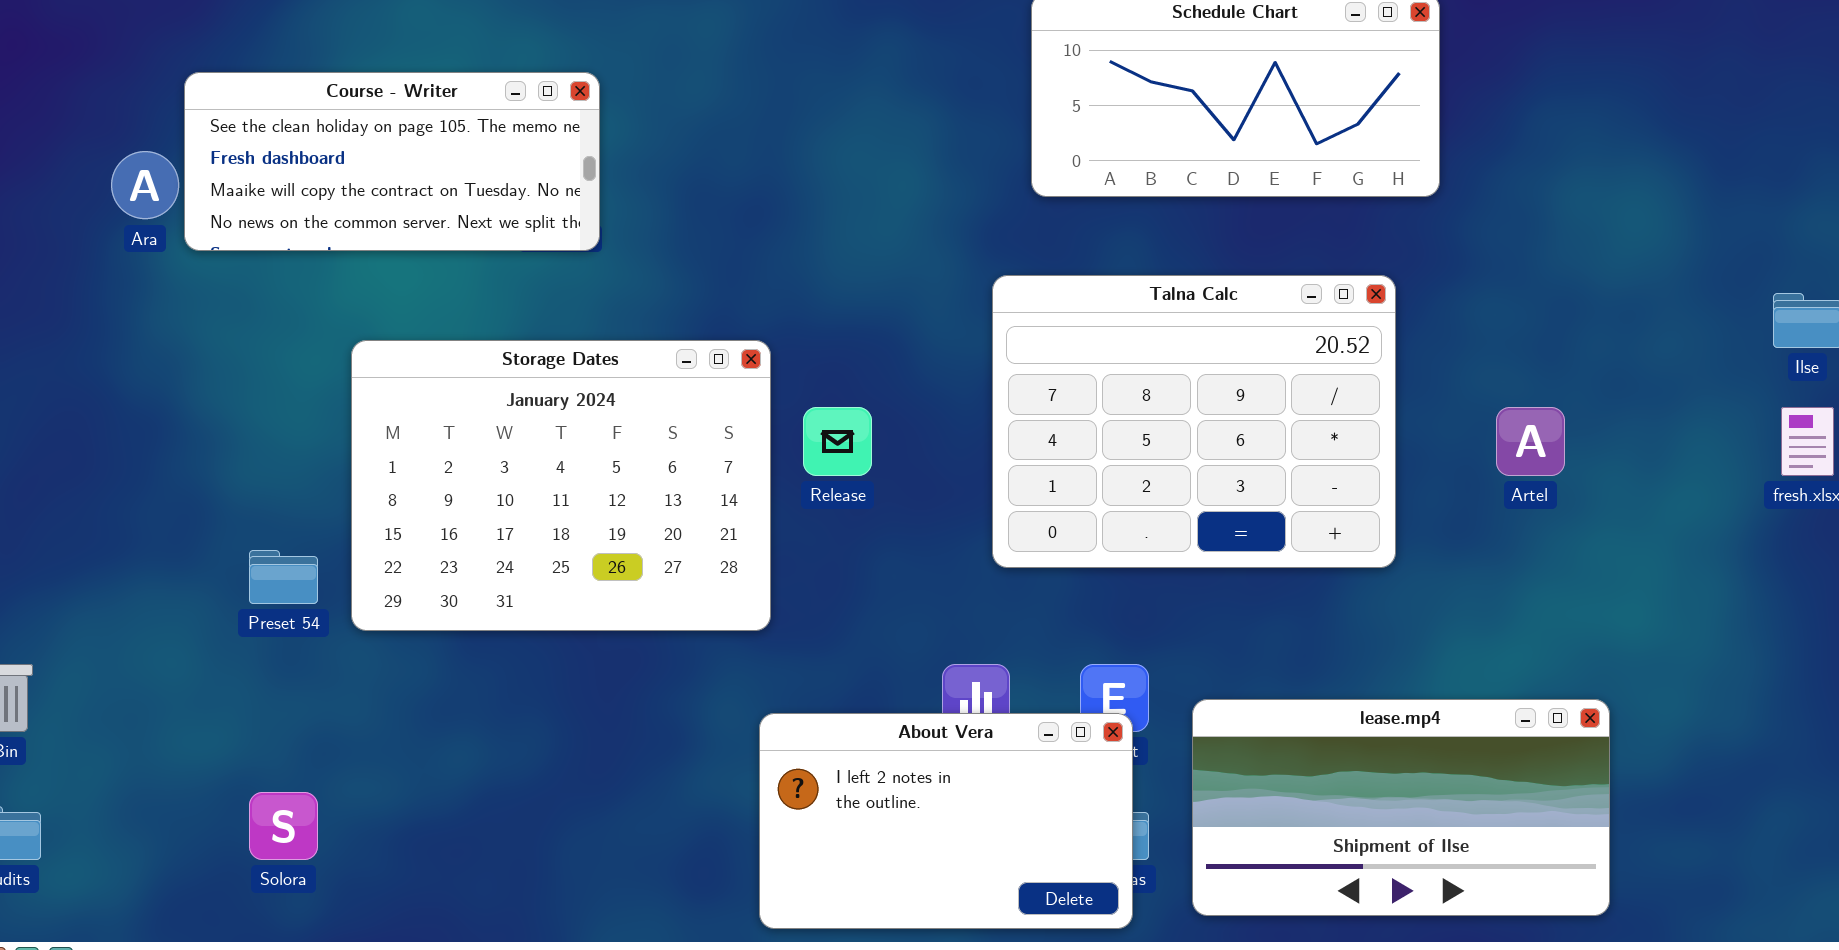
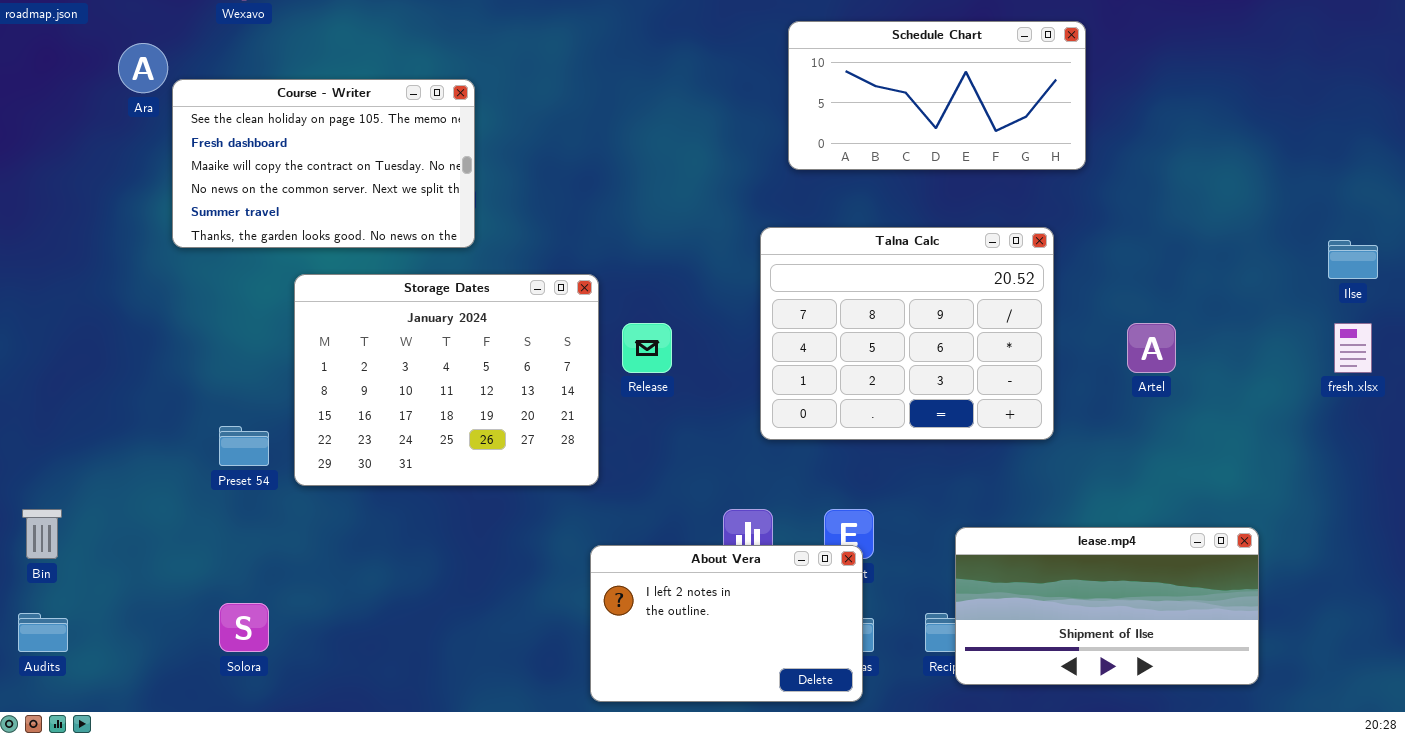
Course - Writer: [184,72,600,251] -> [172,79,475,248], resized
Ara: [111,151,179,219] -> [118,43,168,93], moved
lease.mp4: [1192,699,1610,916] -> [955,527,1259,685], moved

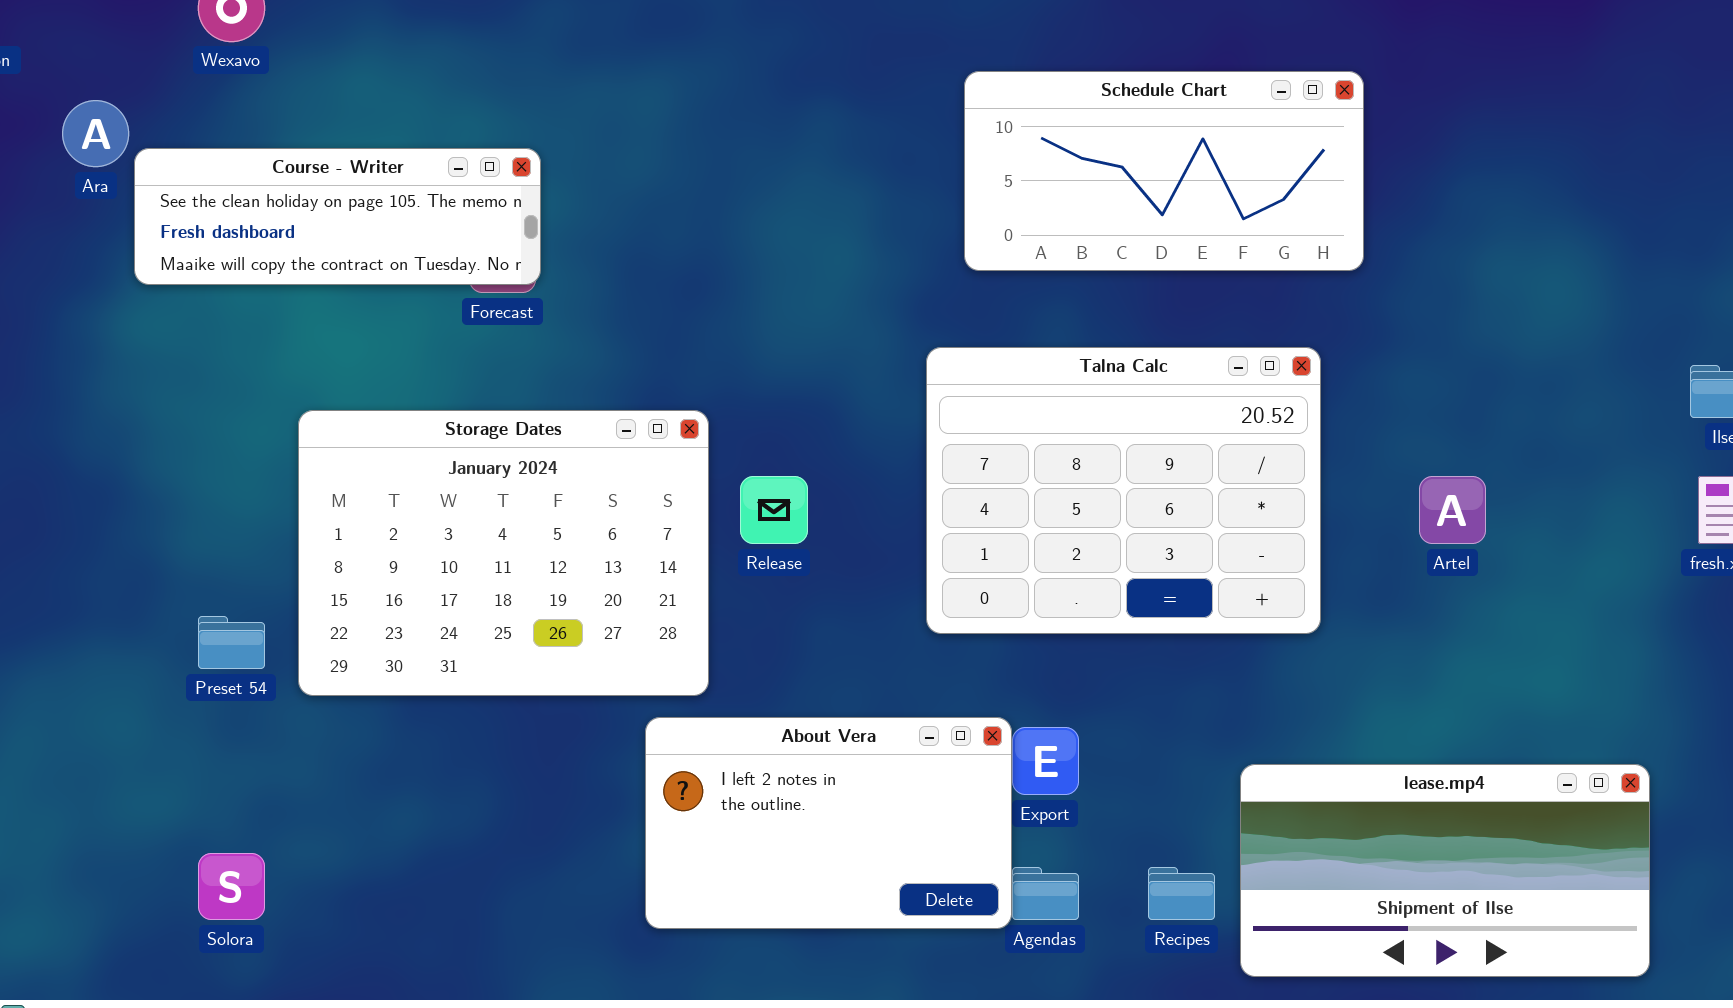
Course - Writer: [172,79,475,248] -> [134,148,541,285], resized
lease.mp4: [955,527,1259,685] -> [1240,764,1650,977], moved
About Vera: [590,545,863,702] -> [645,717,1012,929], moved

